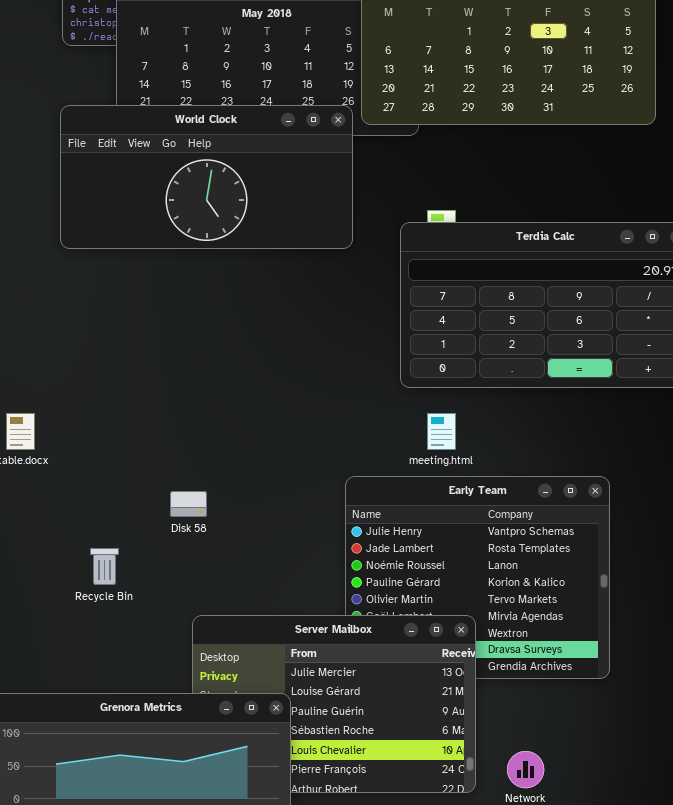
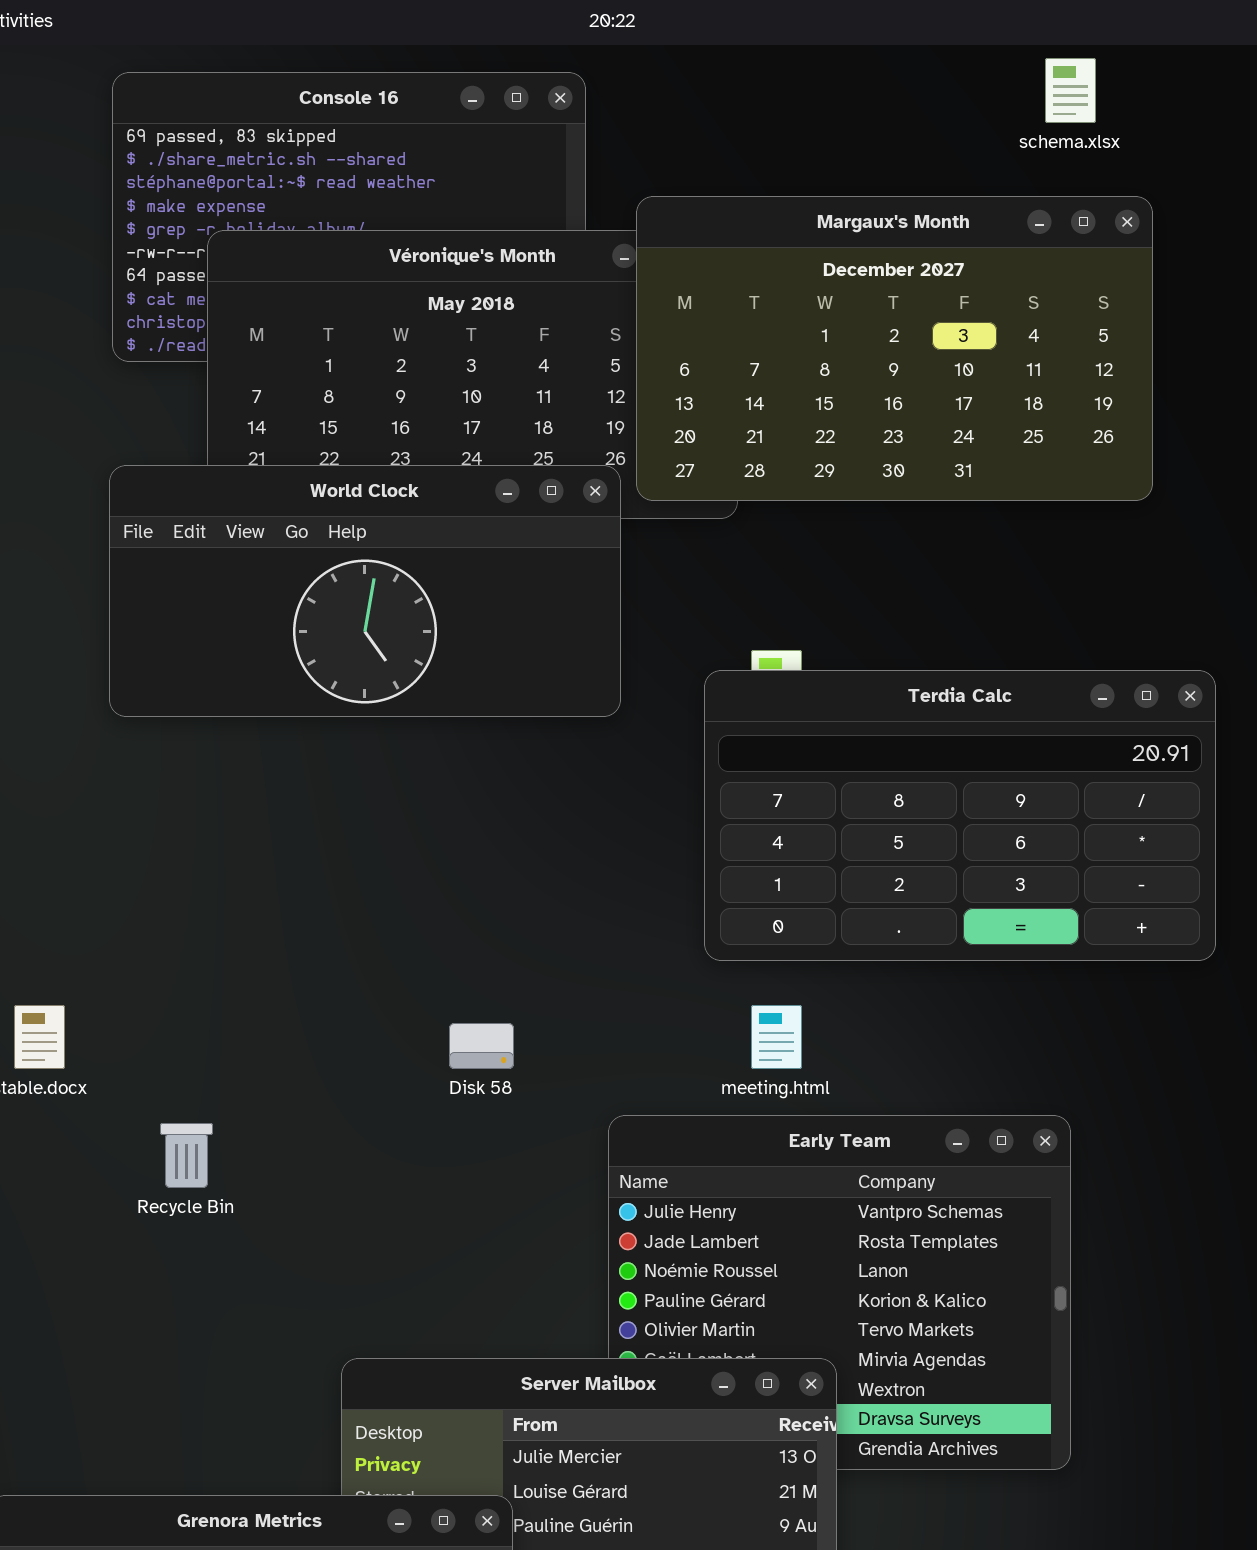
Disk 58: [170,491,207,517] -> [449,1023,514,1069], moved
Recycle Bin: [90,548,119,585] -> [160,1123,213,1188], moved

